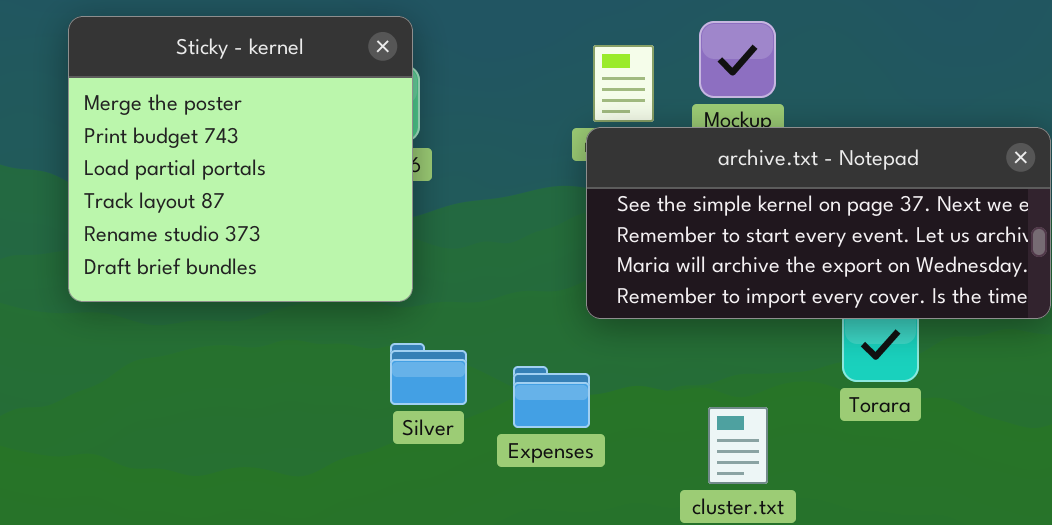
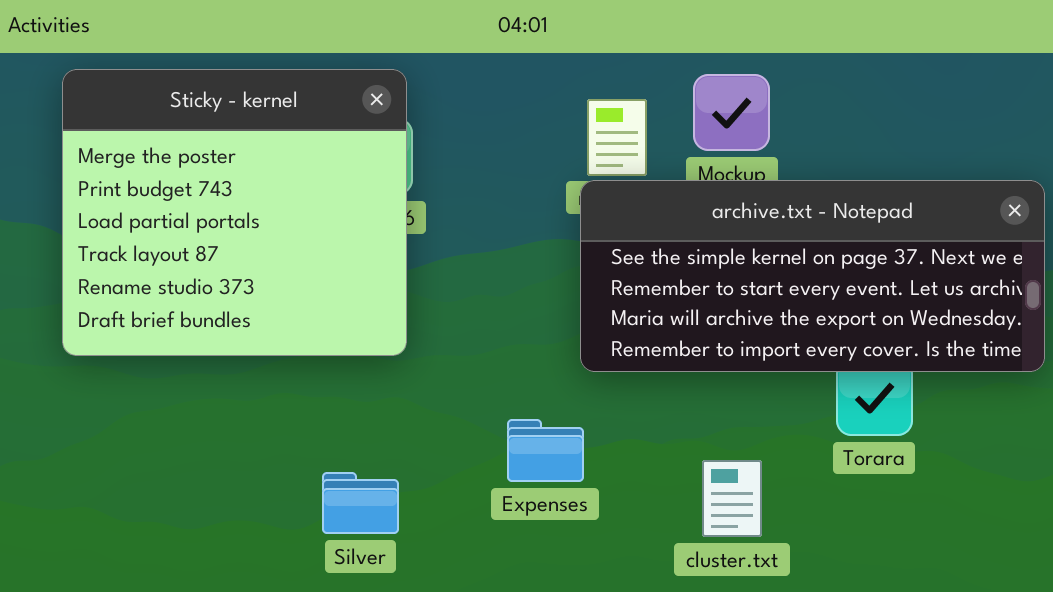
Silver: [390,343,467,405] -> [322,472,399,534], moved

